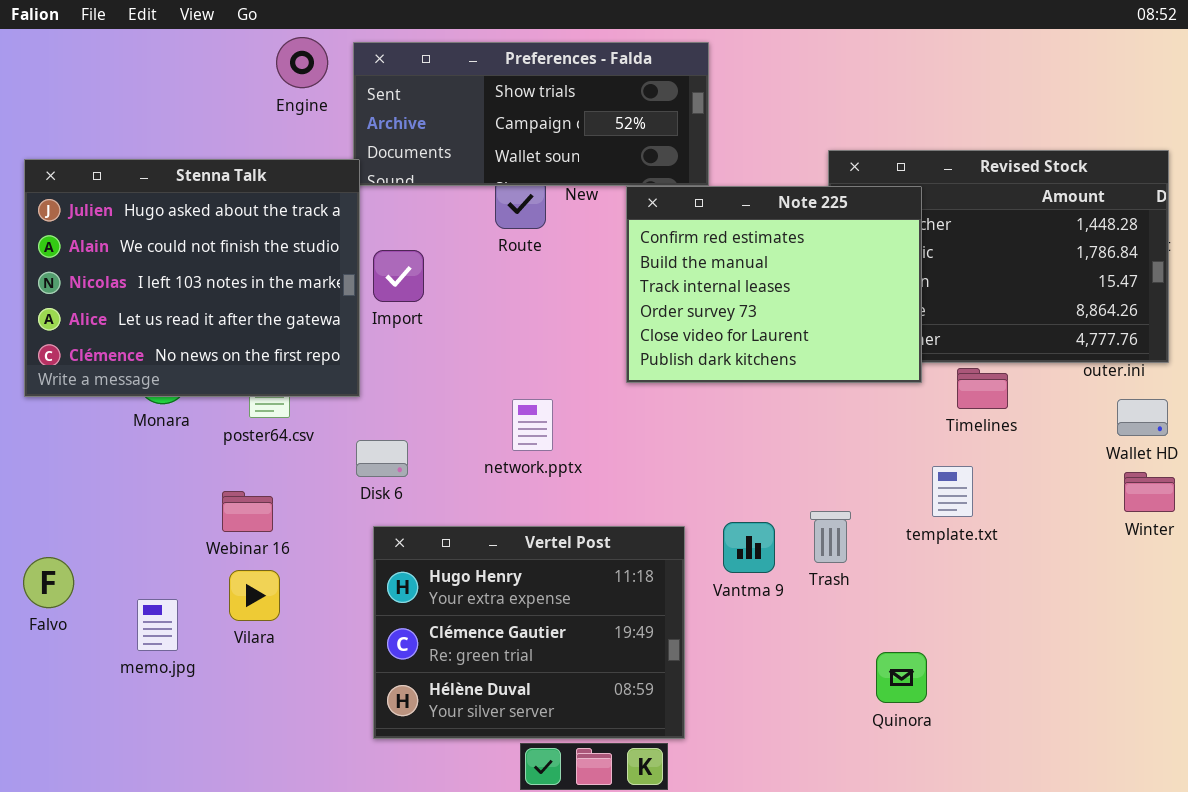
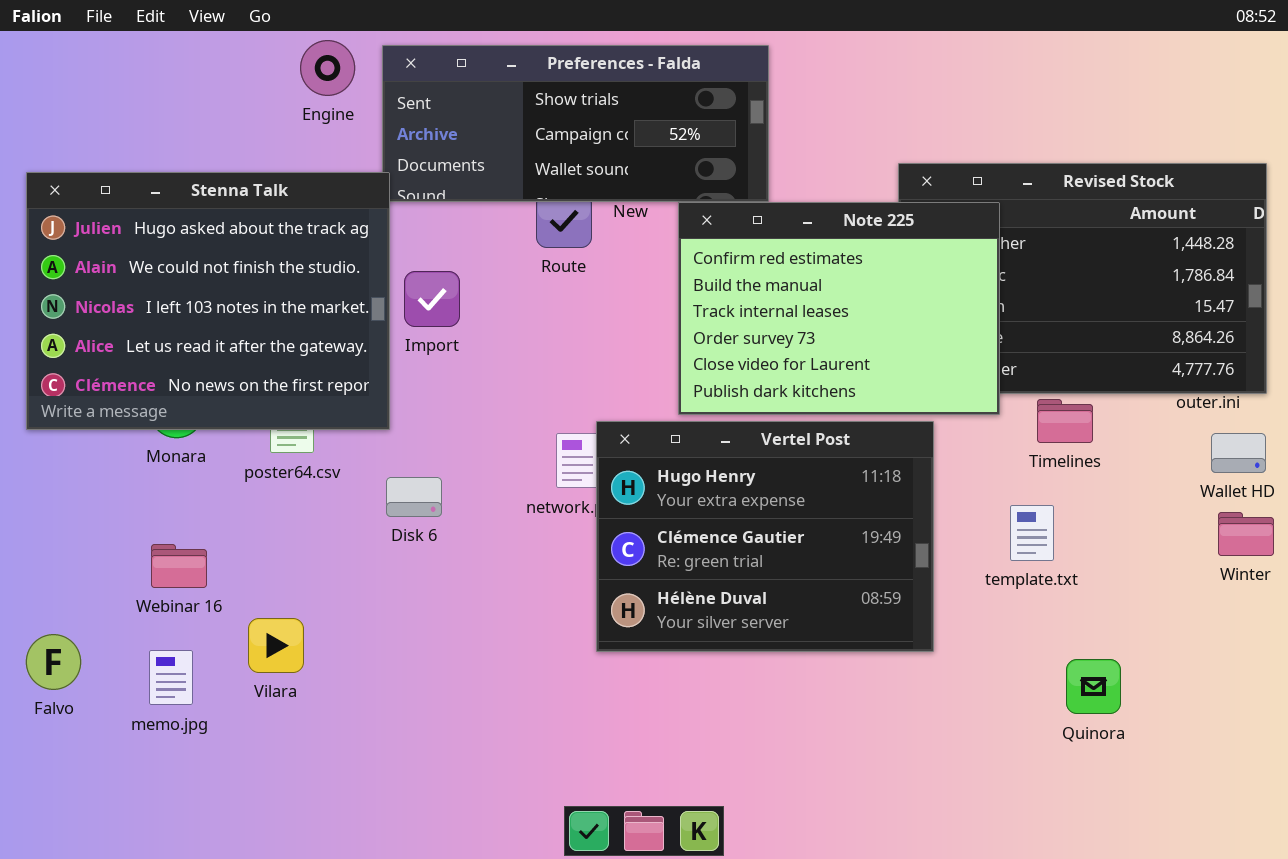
Webinar 16: [222,491,273,532] -> [151,544,207,588], moved
Vertel Post: [373,526,685,739] -> [596,421,934,652], moved
Falvo: [23,557,74,608] -> [26,634,81,690], moved
Quinora: [876,652,927,703] -> [1066,659,1121,714], moved

